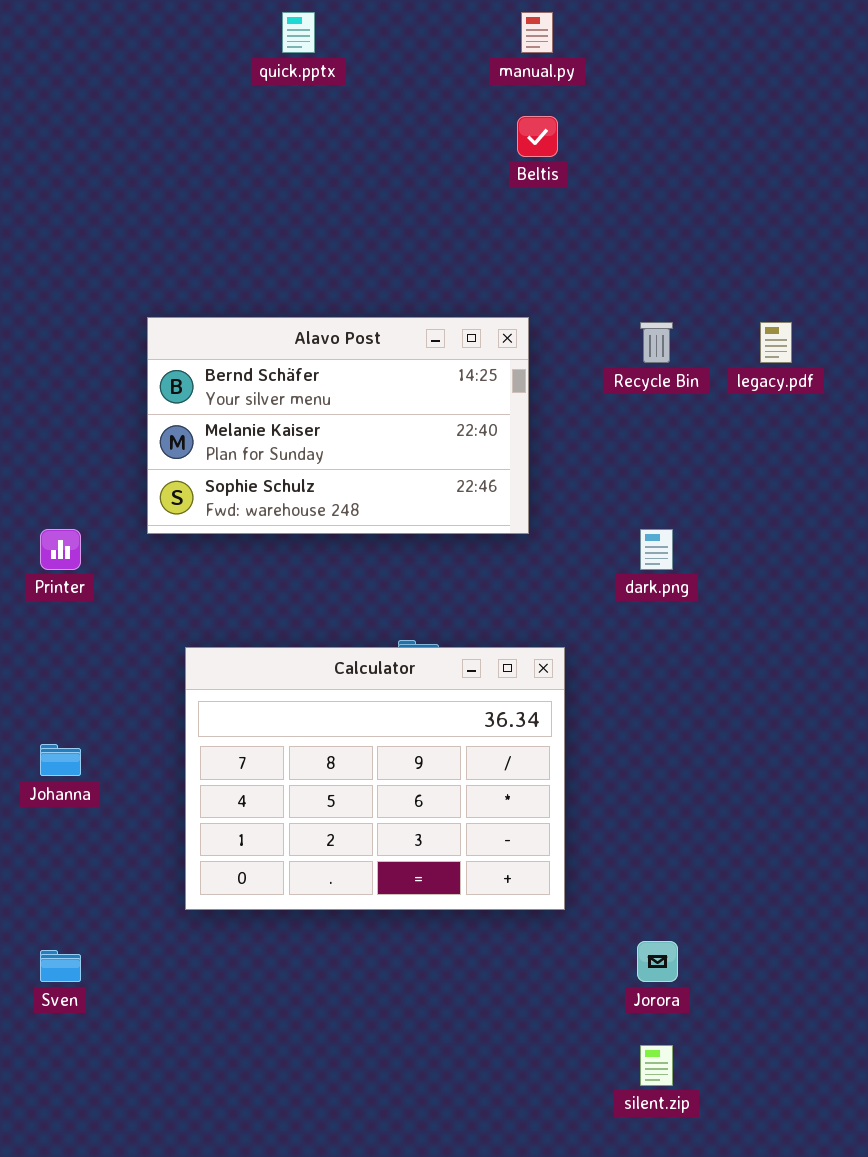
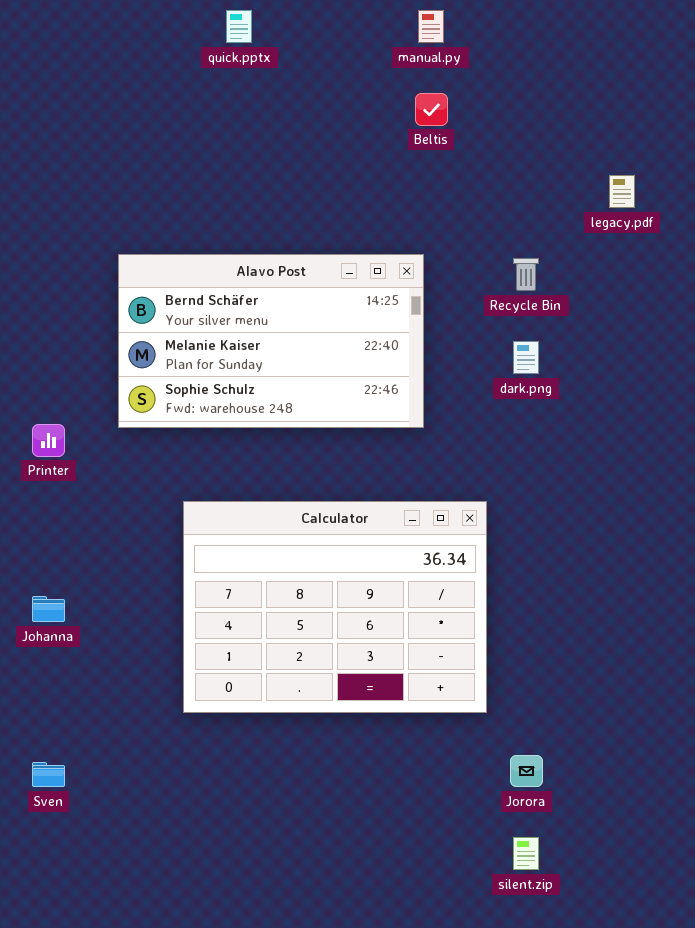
legacy.pdf: [760,322,792,363] -> [609,175,635,208], moved
dark.png: [640,529,673,570] -> [513,341,539,374], moved
Calculator: [185,647,565,910] -> [183,501,487,713], moved

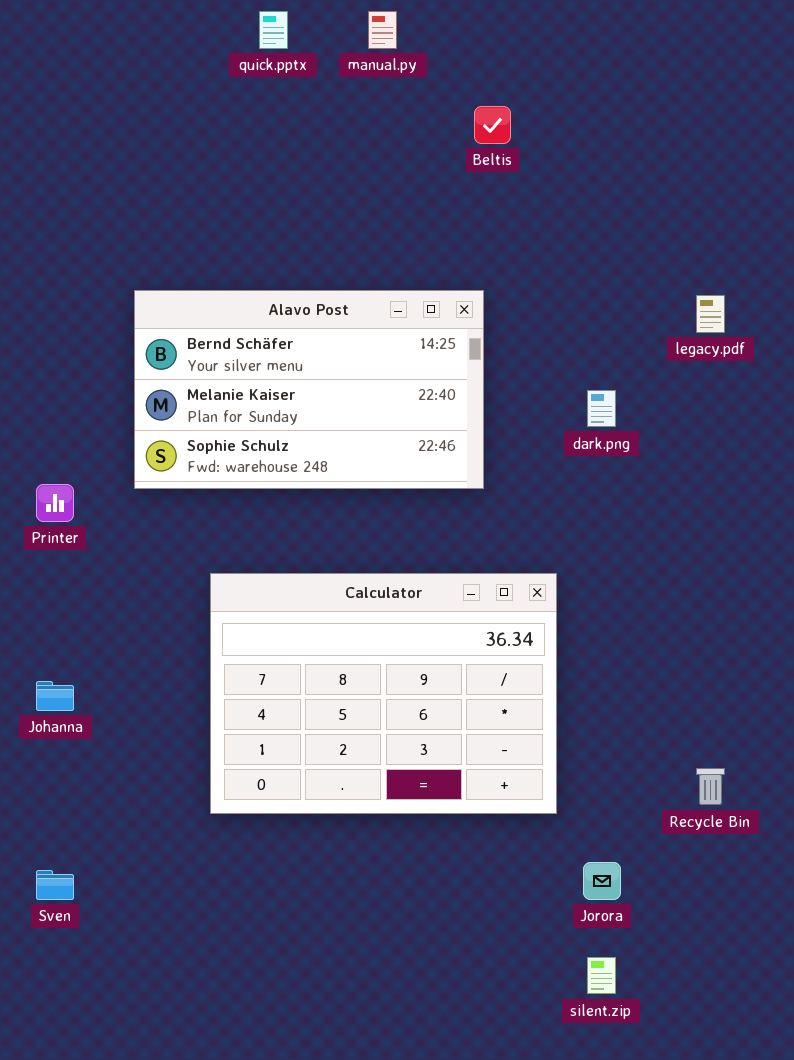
manual.py: [418,10,444,43] -> [368,11,397,49], moved
legacy.pdf: [609,175,635,208] -> [696,295,725,333], moved
Recycle Bin: [513,258,539,291] -> [696,768,725,805], moved

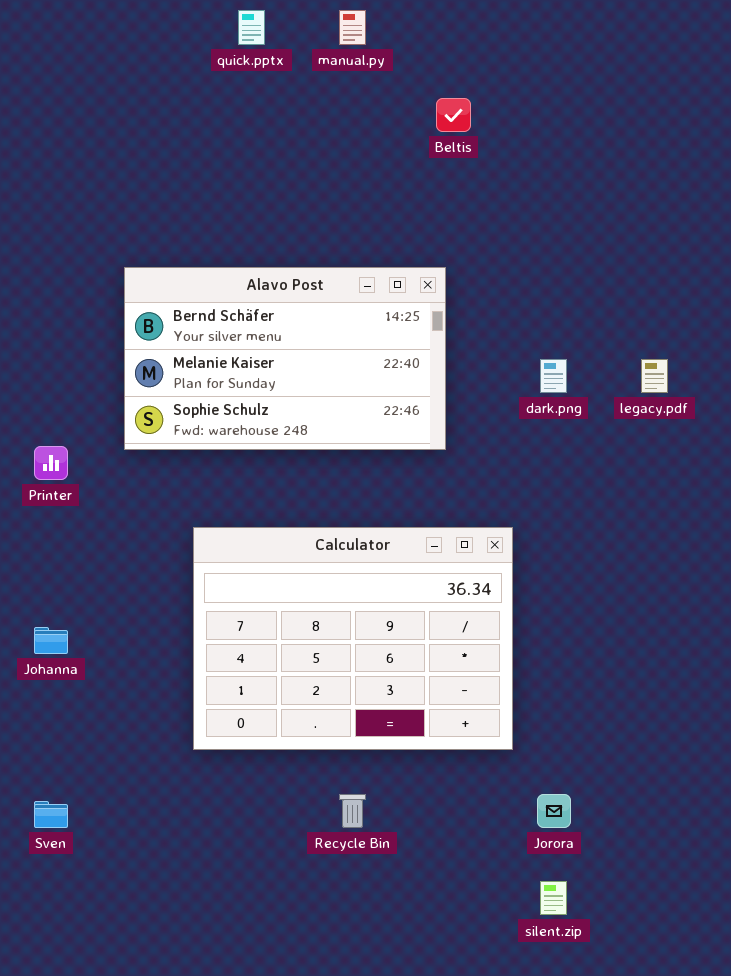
legacy.pdf: [696,295,725,333] -> [641,359,668,393], moved
Recycle Bin: [696,768,725,805] -> [339,794,366,828], moved

